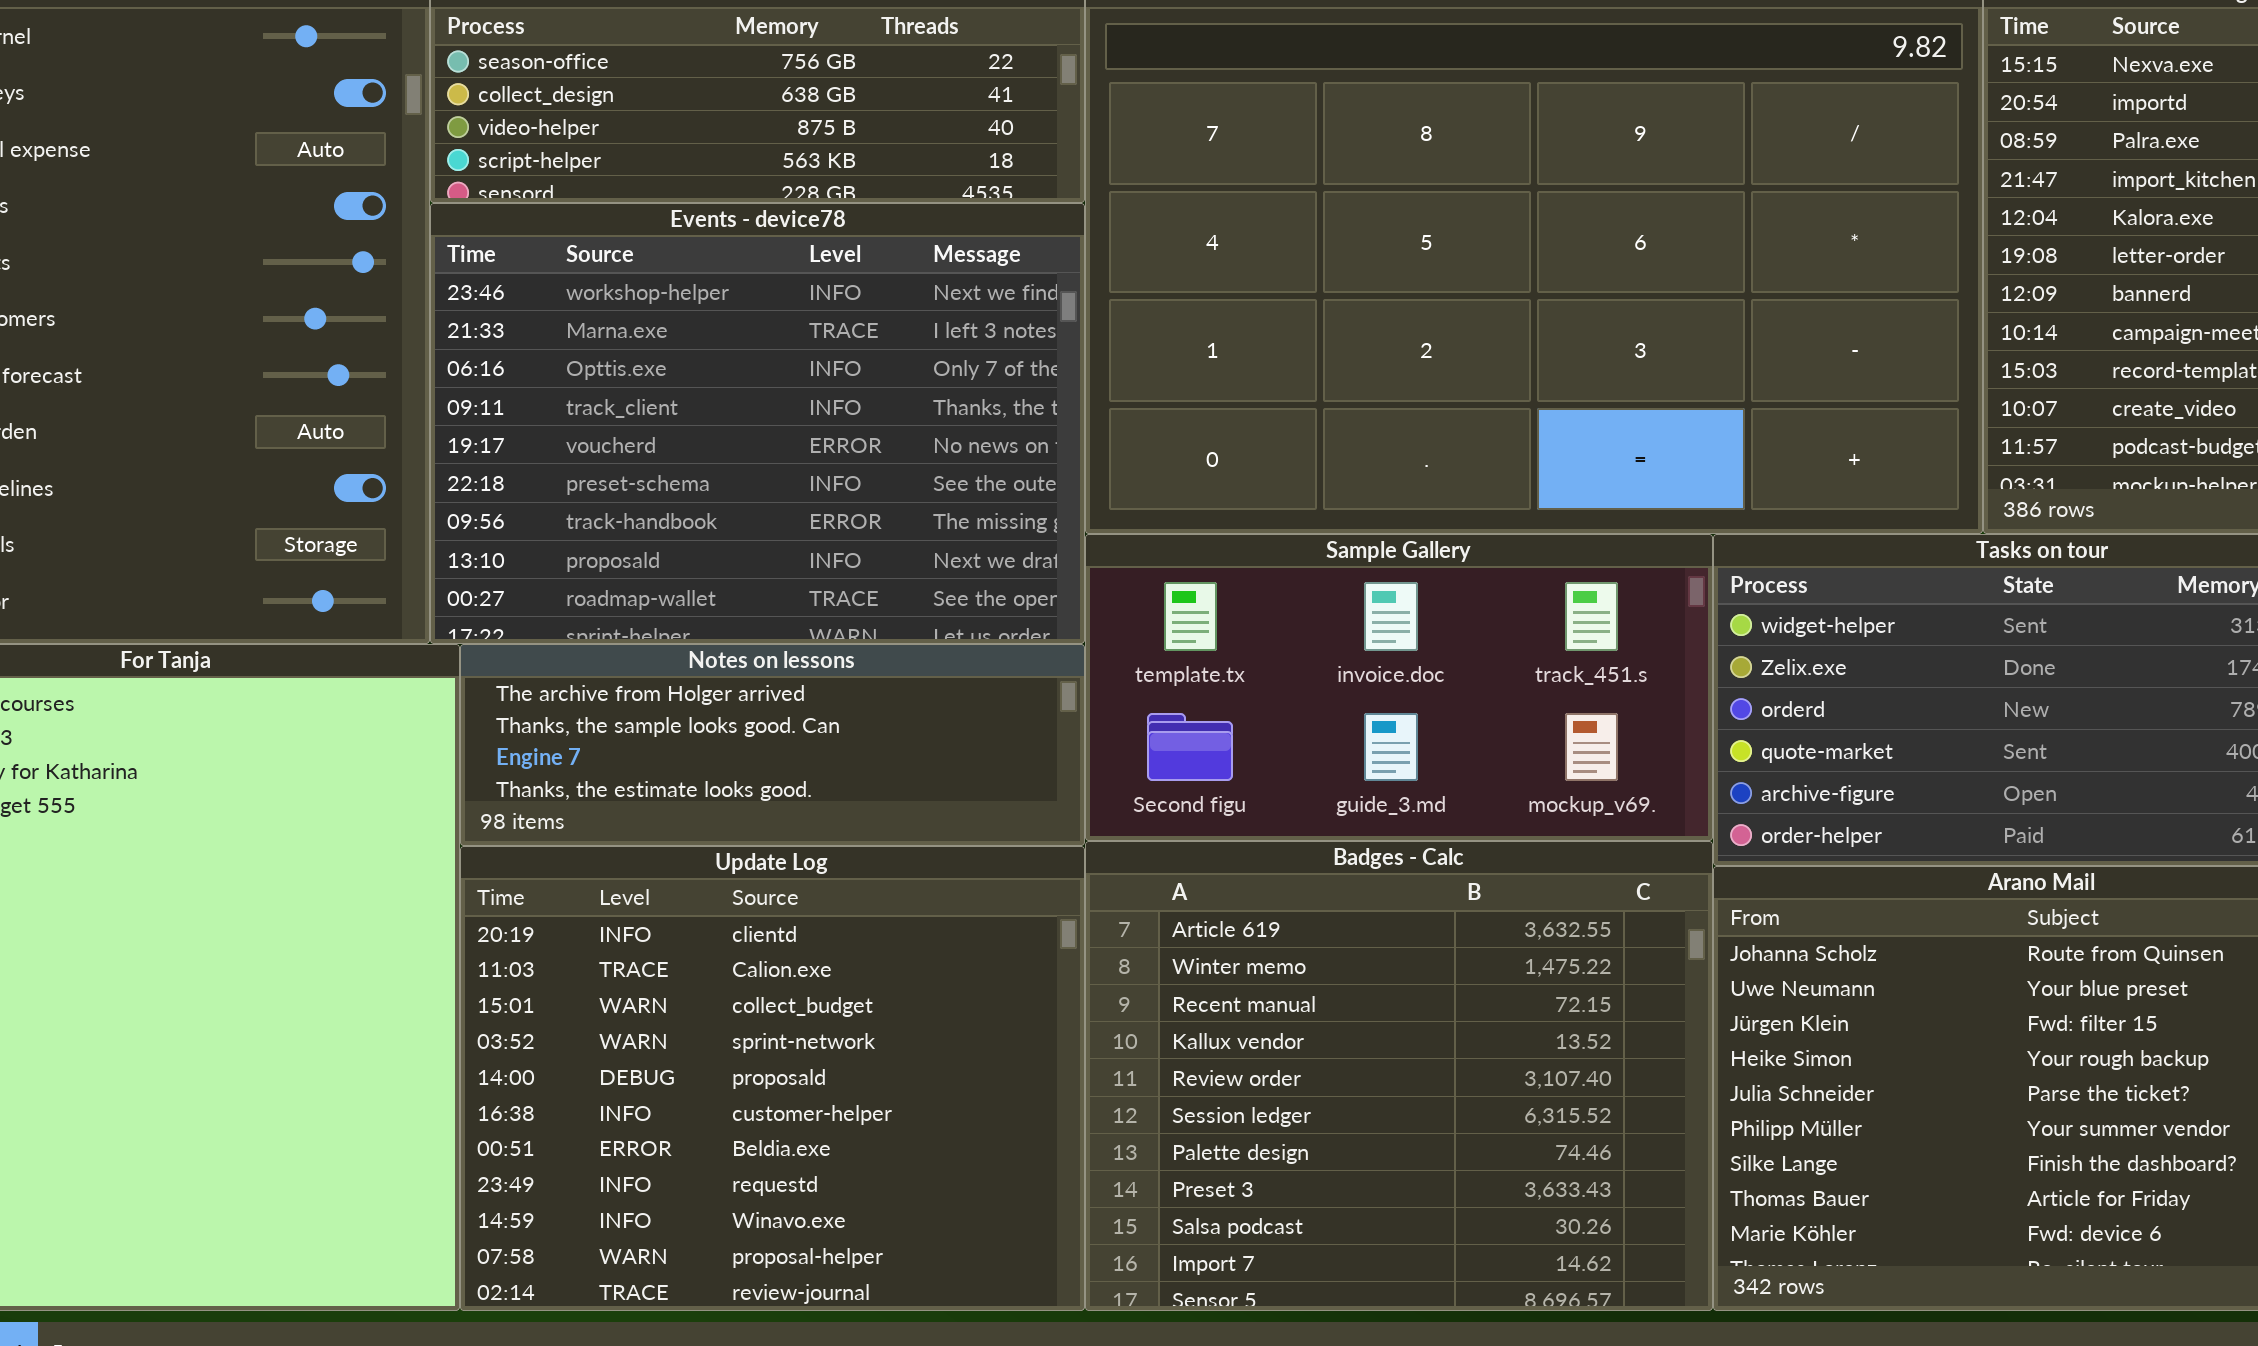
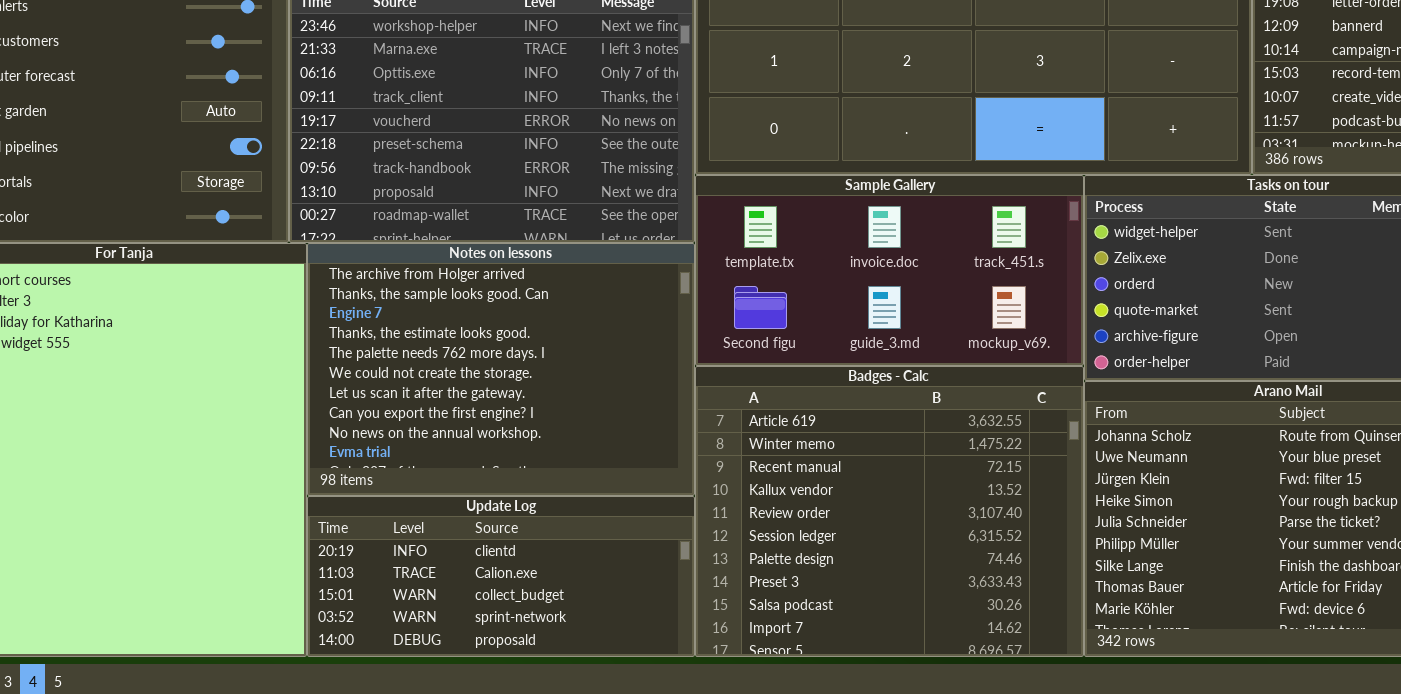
Notes on lessons: [460,644,1085,846] -> [307,243,695,496], resized
Update Log: [460,846,1085,1311] -> [307,496,695,657], resized

